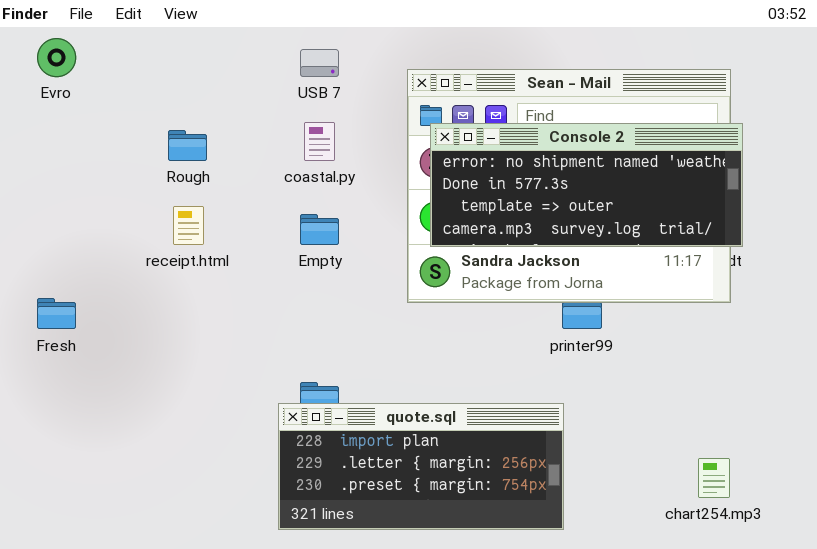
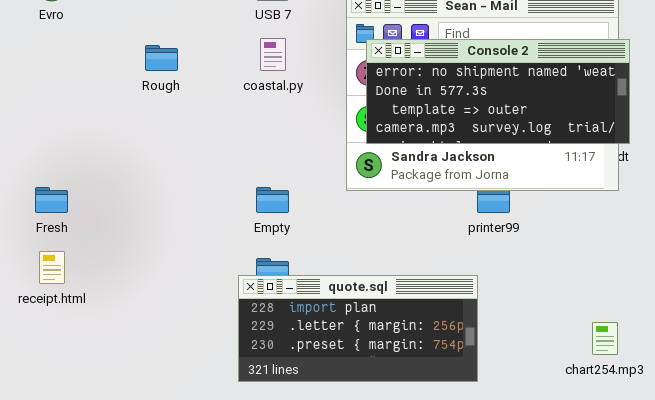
receipt.html: [173,206,204,245] -> [39,251,65,284], moved
Empty: [300,214,339,245] -> [256,187,289,213], moved

